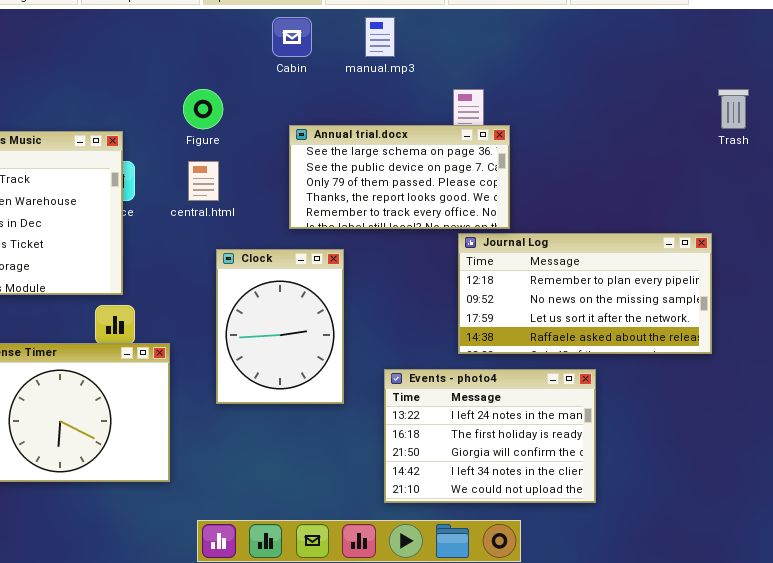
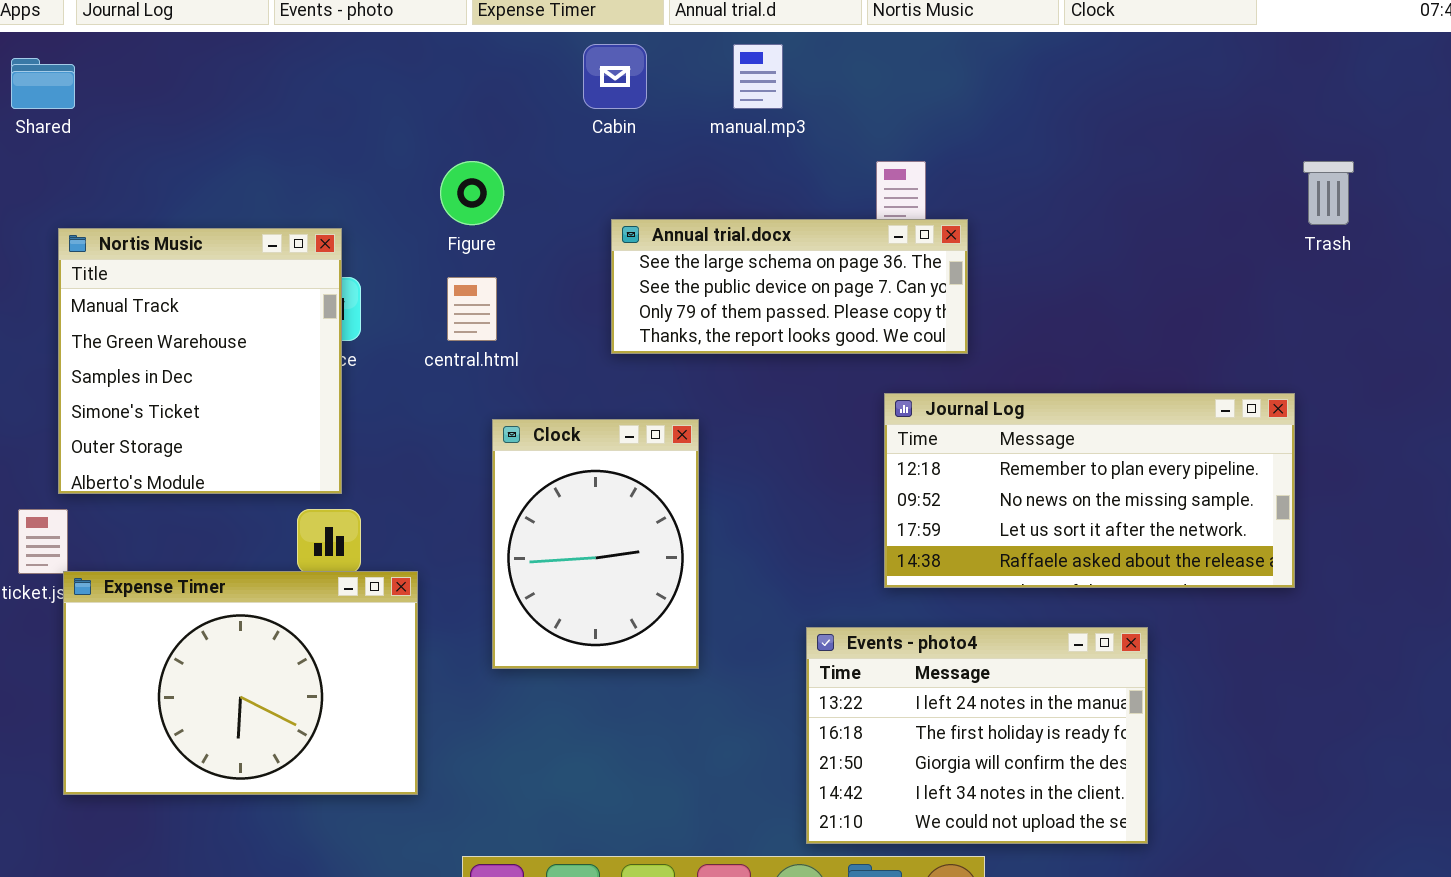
Annual trial.docx: [289,125,510,229] -> [611,219,968,354], resized
Events - photo4: [384,369,596,503] -> [806,627,1148,844], moved

